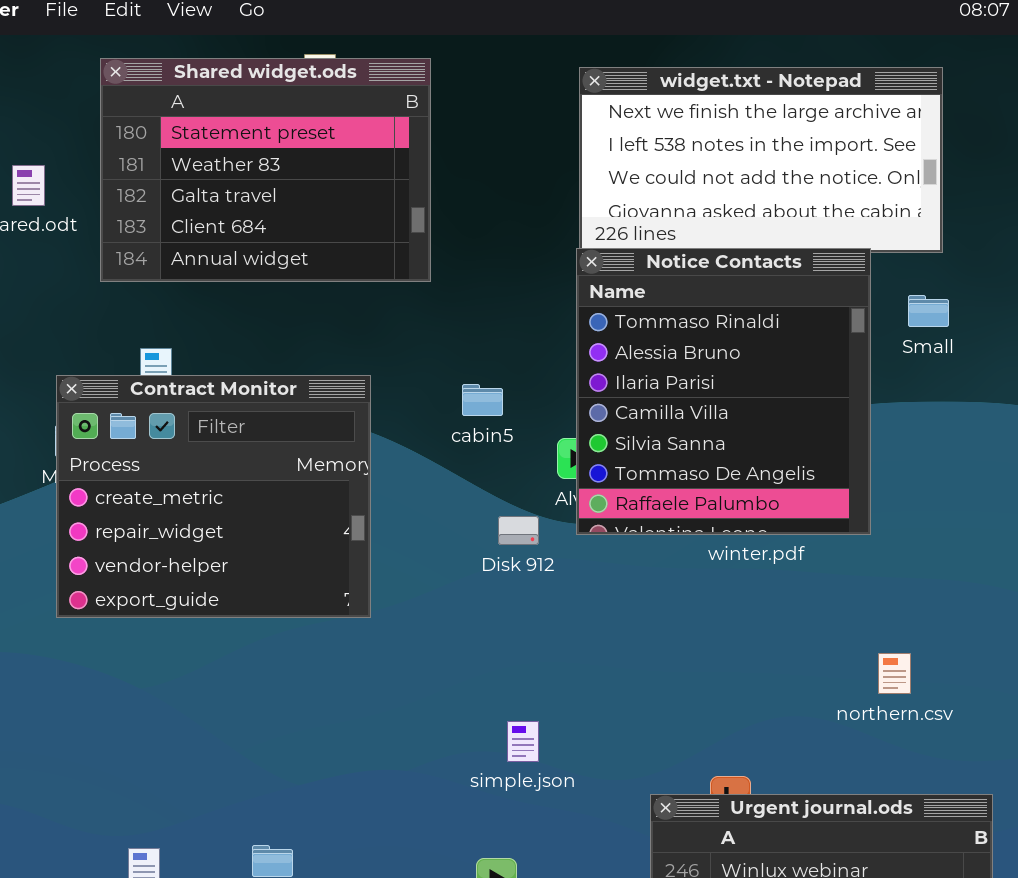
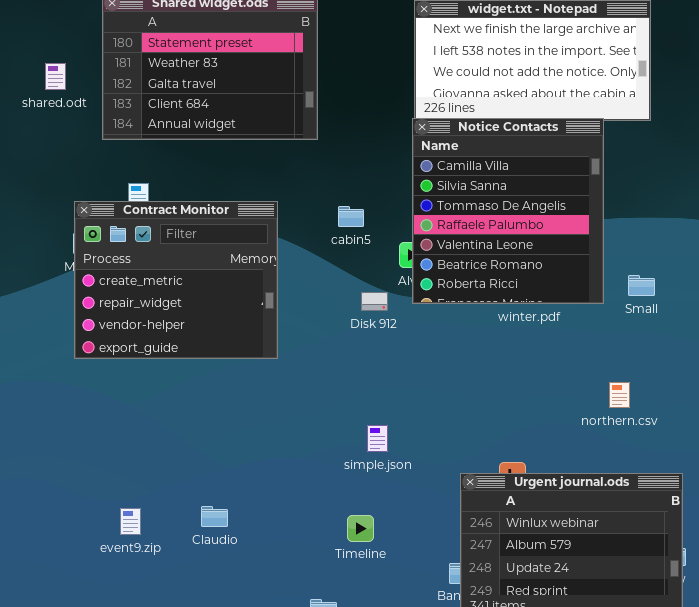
Notice Contacts: [576,248,871,535] -> [412,118,604,304], scrolled down 3 rows
Small: [908,295,949,327] -> [628,275,655,296], moved

